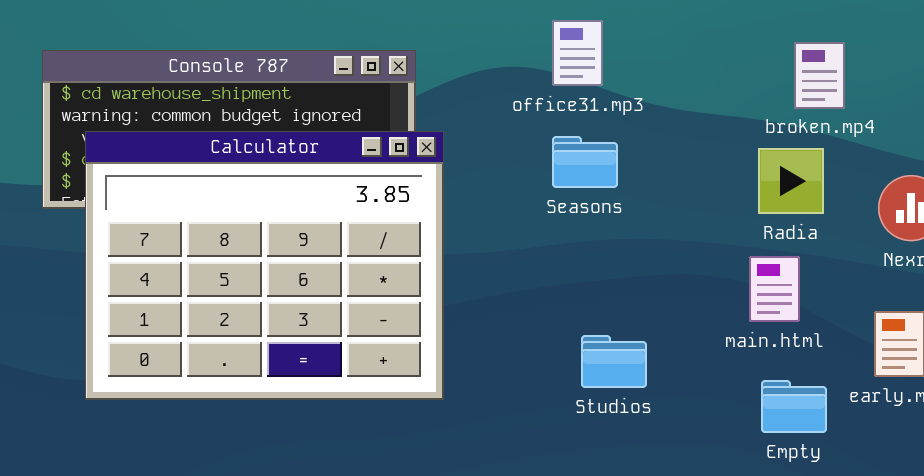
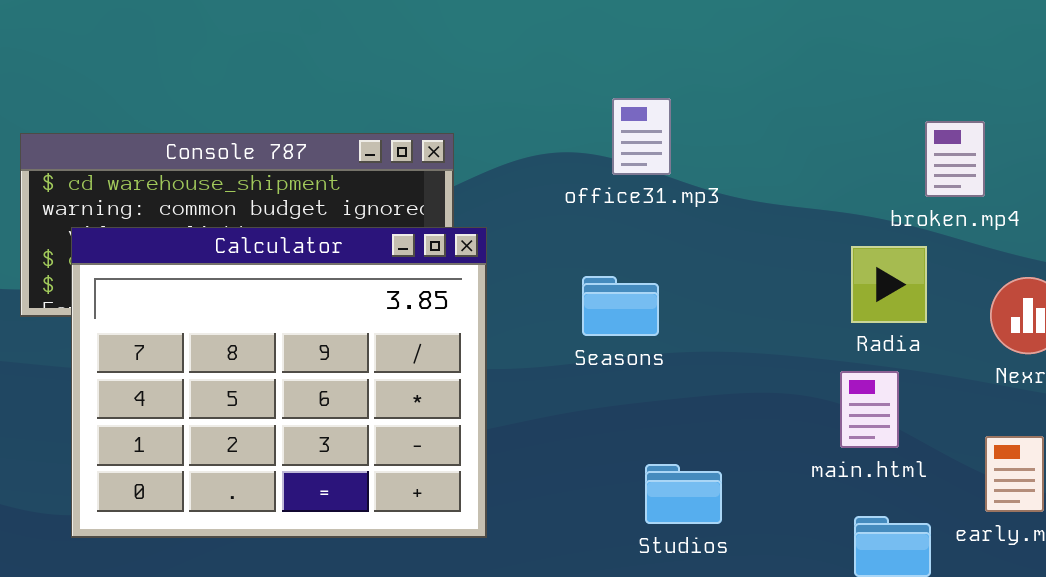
broken.mp4: [794,42,845,109] -> [925,121,985,197], moved
Seasons: [552,136,618,188] -> [582,276,659,336], moved

